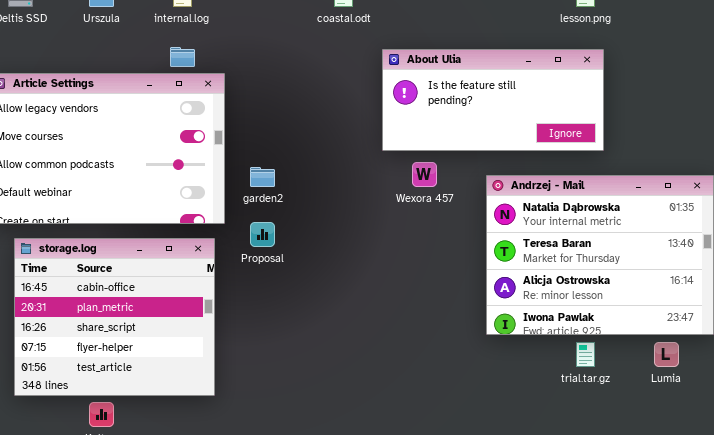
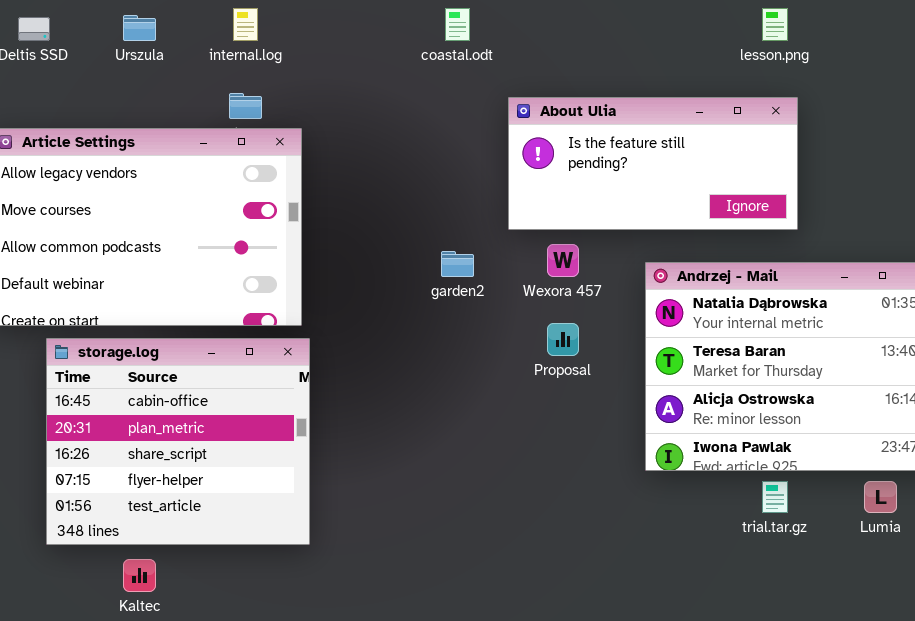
garden2: [250,167,275,187] -> [441,251,474,277], moved
Proposal: [250,222,275,247] -> [547,323,579,356], moved
storage.log: [14,238,215,396] -> [46,338,310,545], moved

